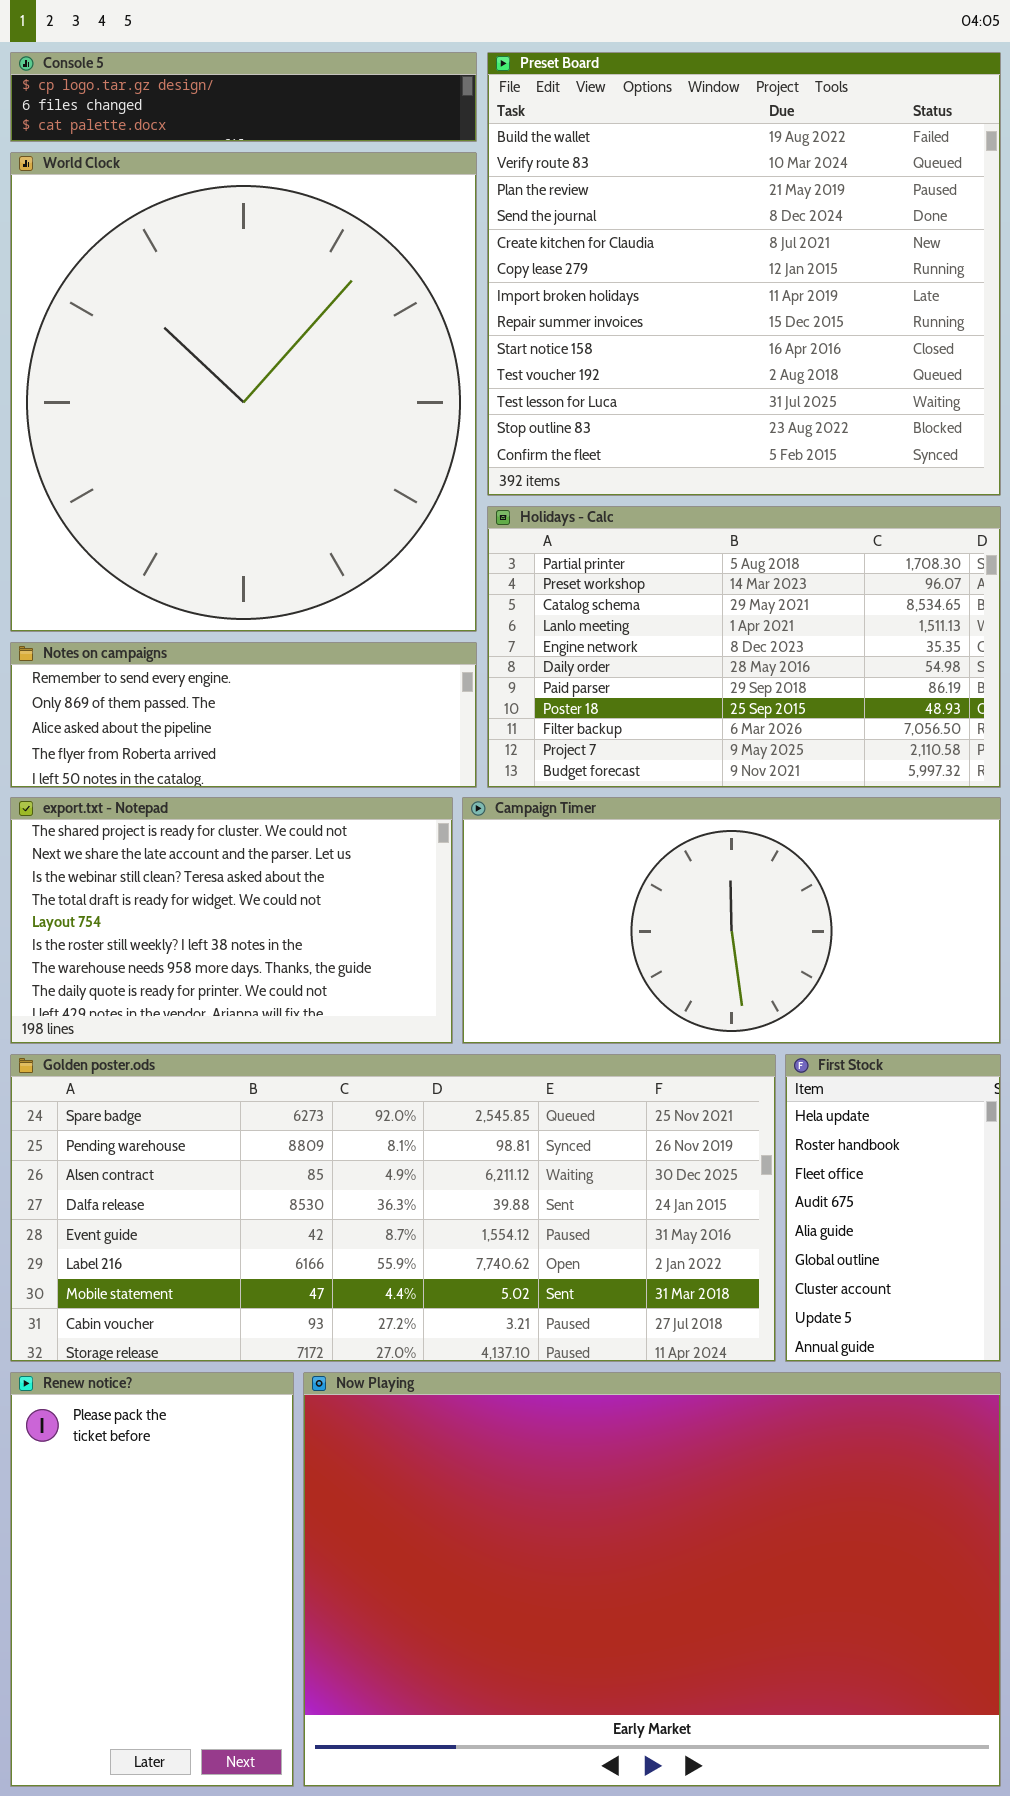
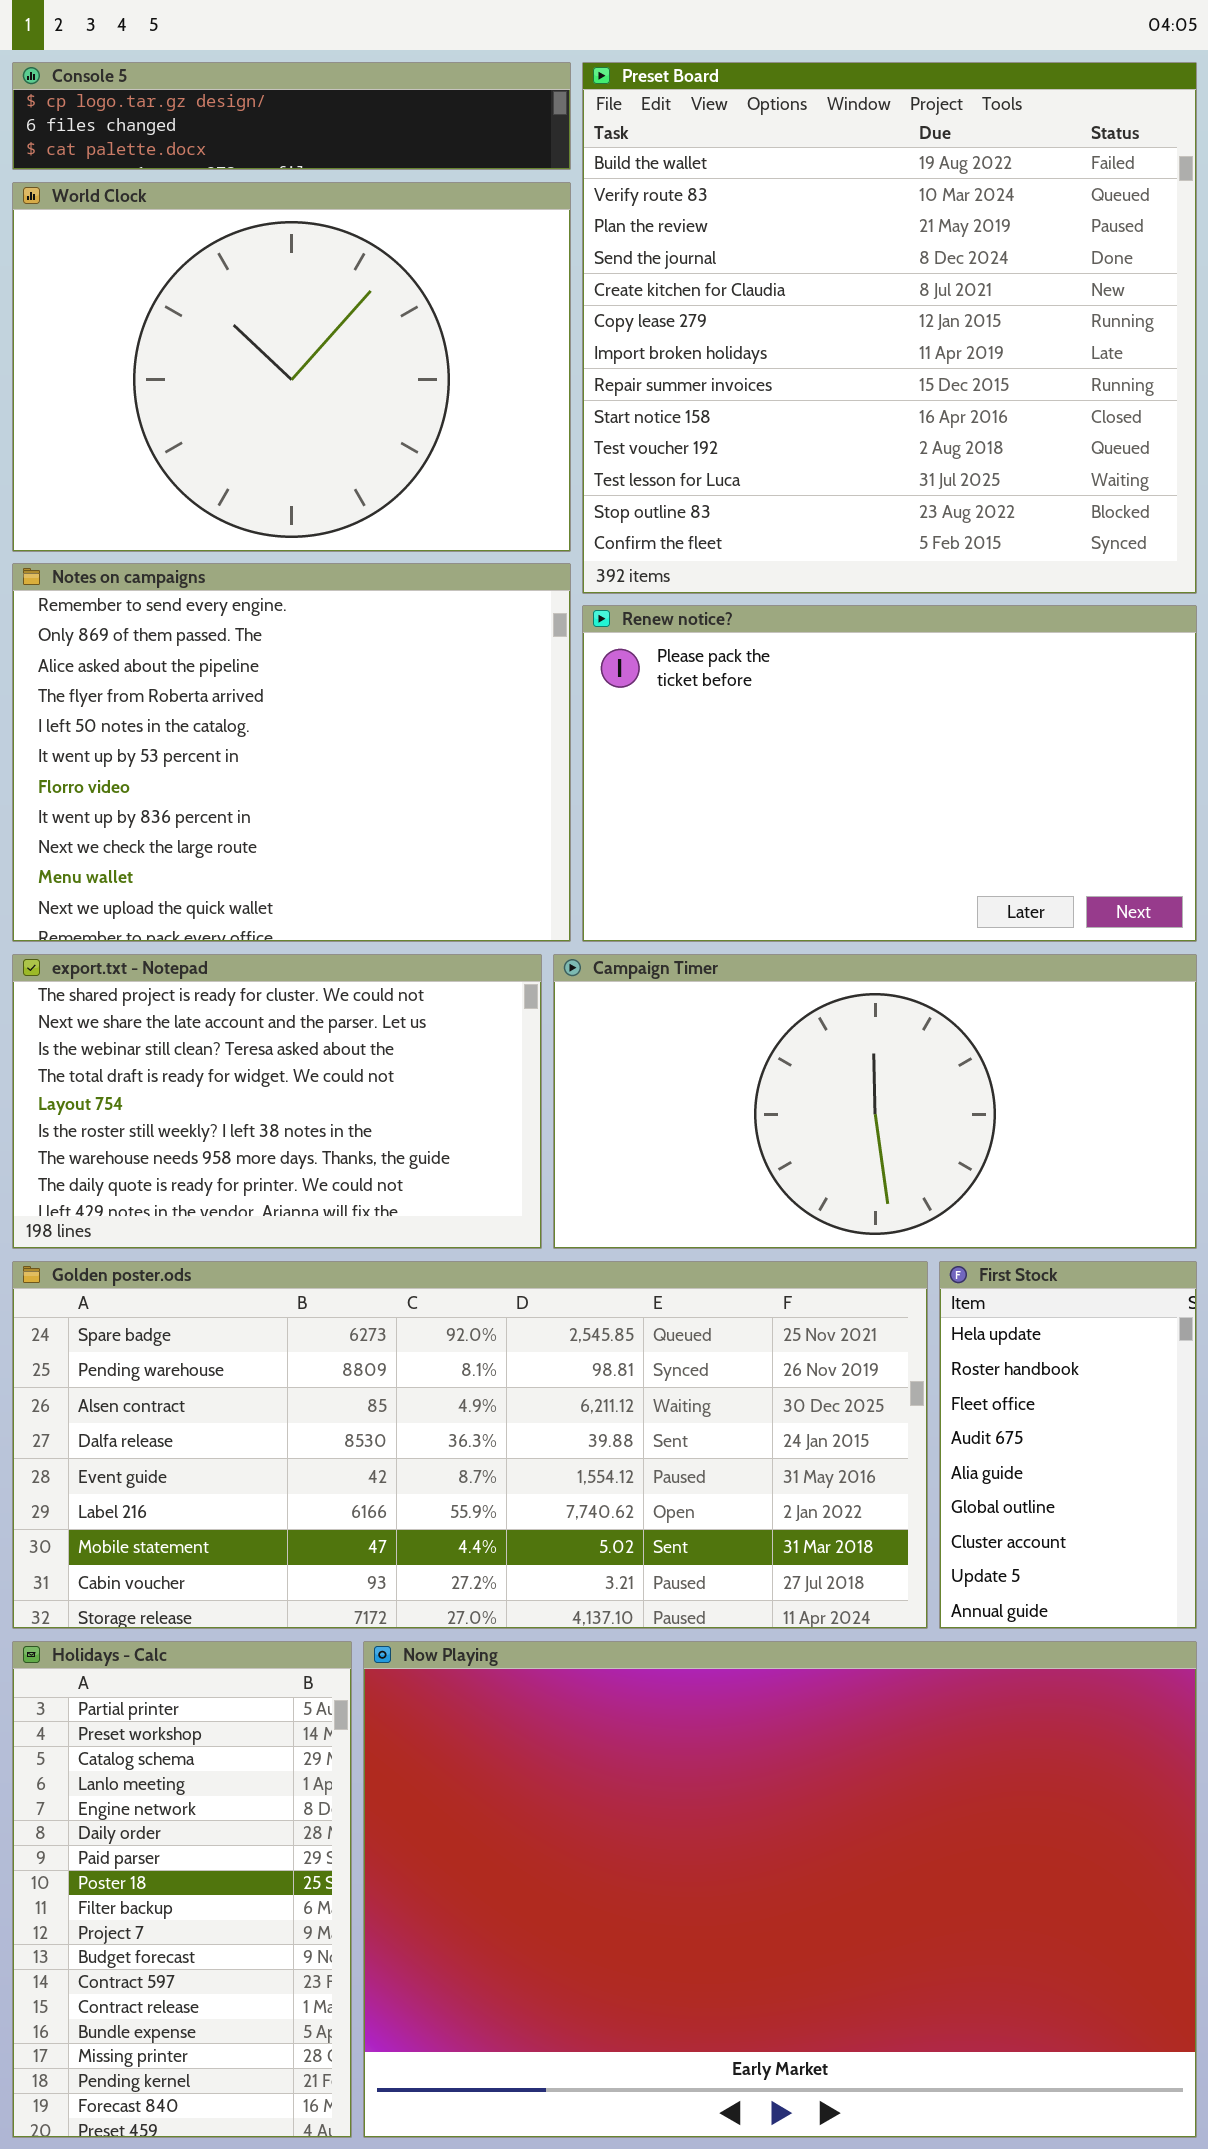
World Clock: [10,152,477,632] -> [12,182,571,552], resized
Holidays - Calc: [487,506,1001,788] -> [12,1641,352,2138], moved, resized
Notes on campaigns: [10,642,477,788] -> [12,563,571,942], resized
Renew notice?: [10,1372,294,1787] -> [582,605,1197,942], moved, resized

